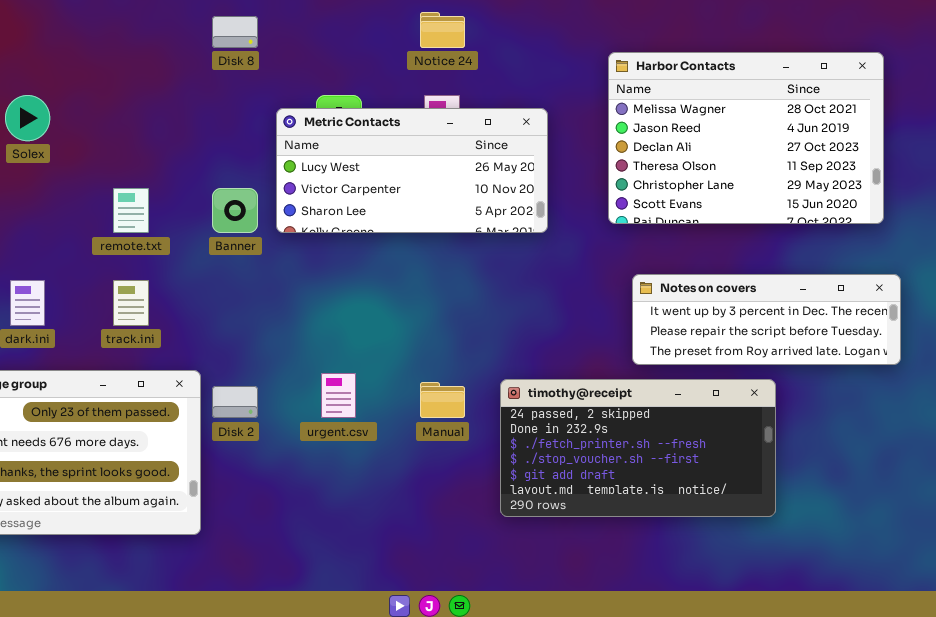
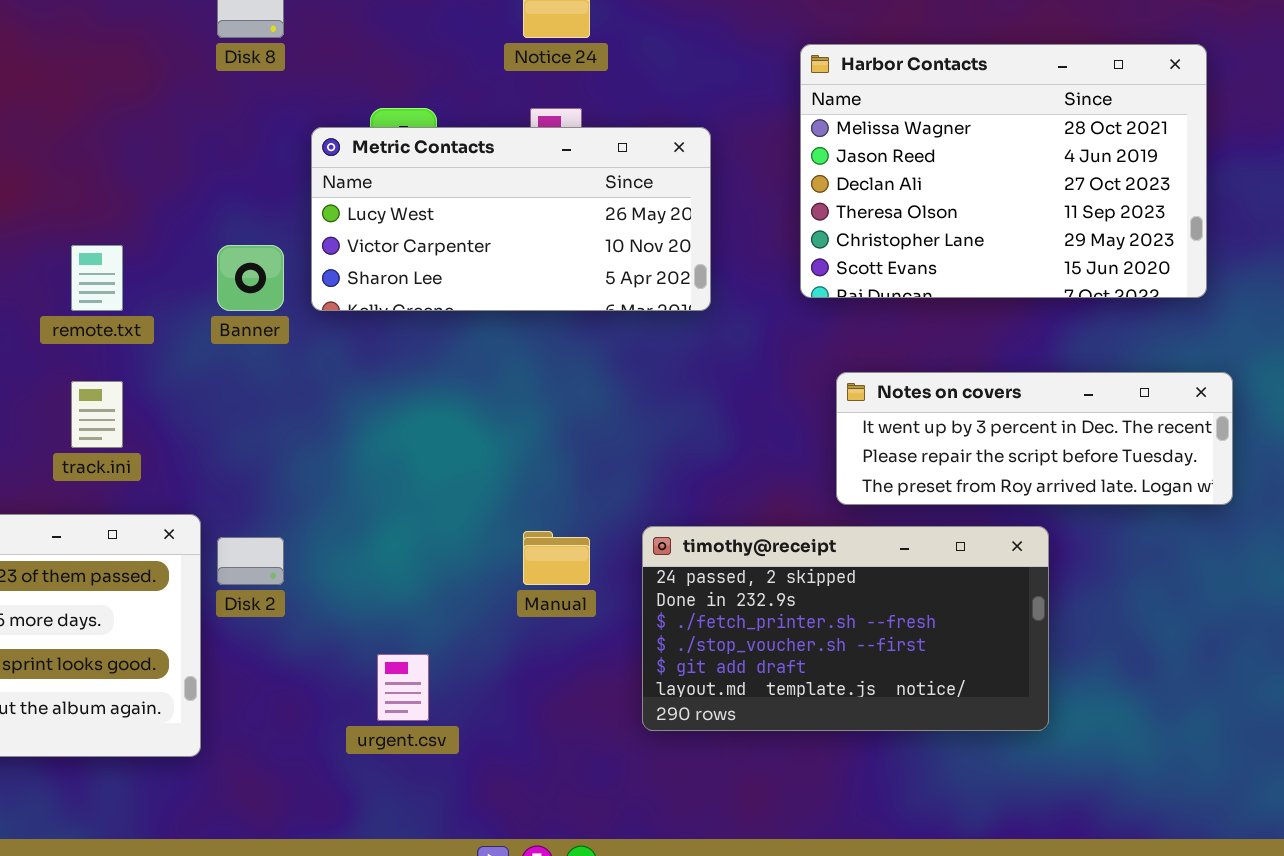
urgent.csv: [321,373,356,418] -> [377,654,429,721], moved

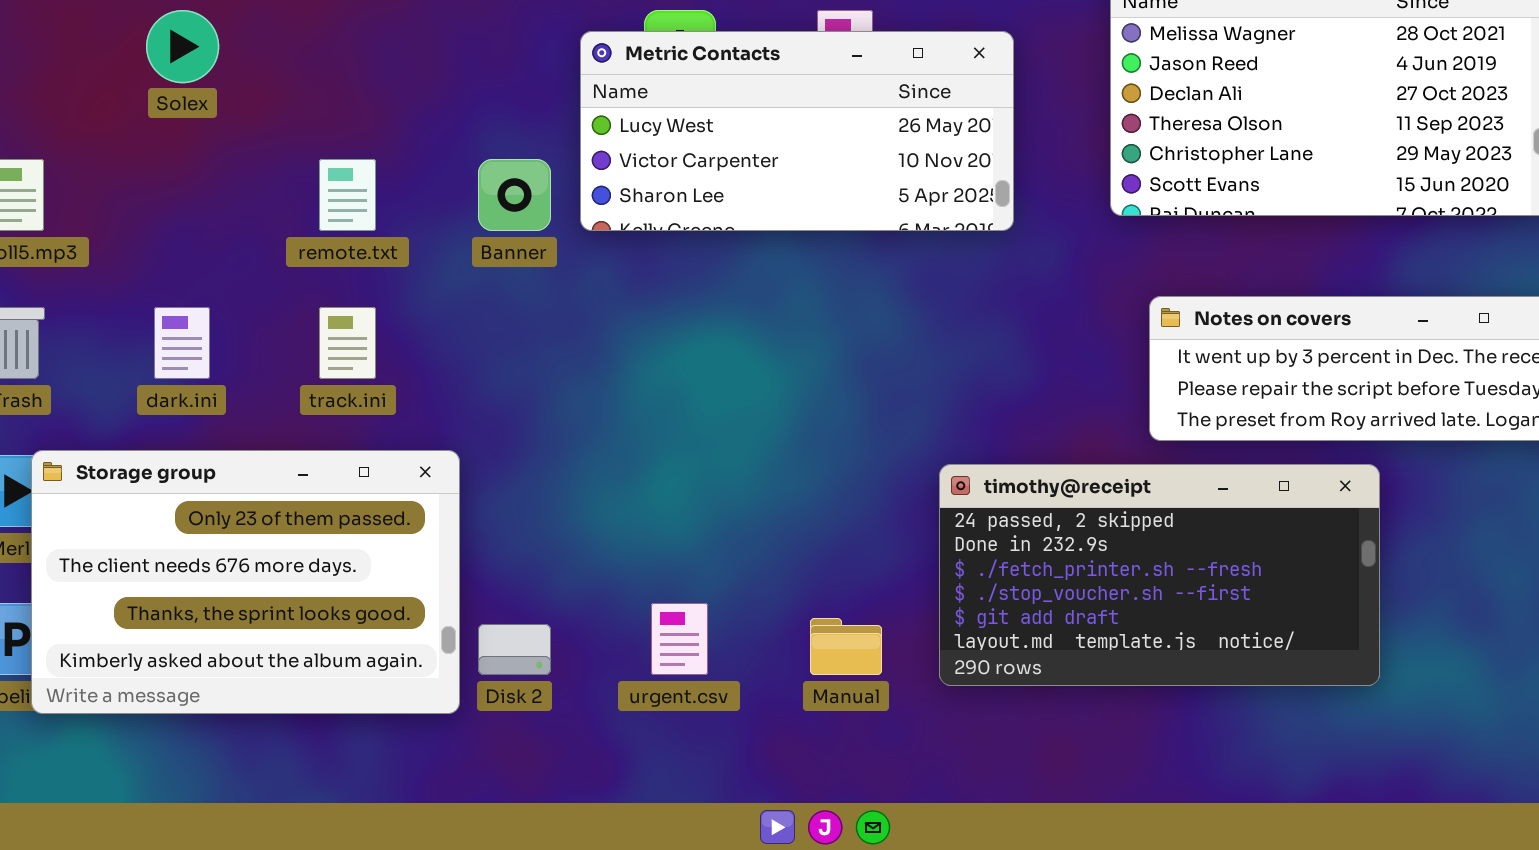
Manual: [523,531,590,585] -> [810,618,882,675], moved
Disk 2: [217,537,284,585] -> [478,624,551,675], moved

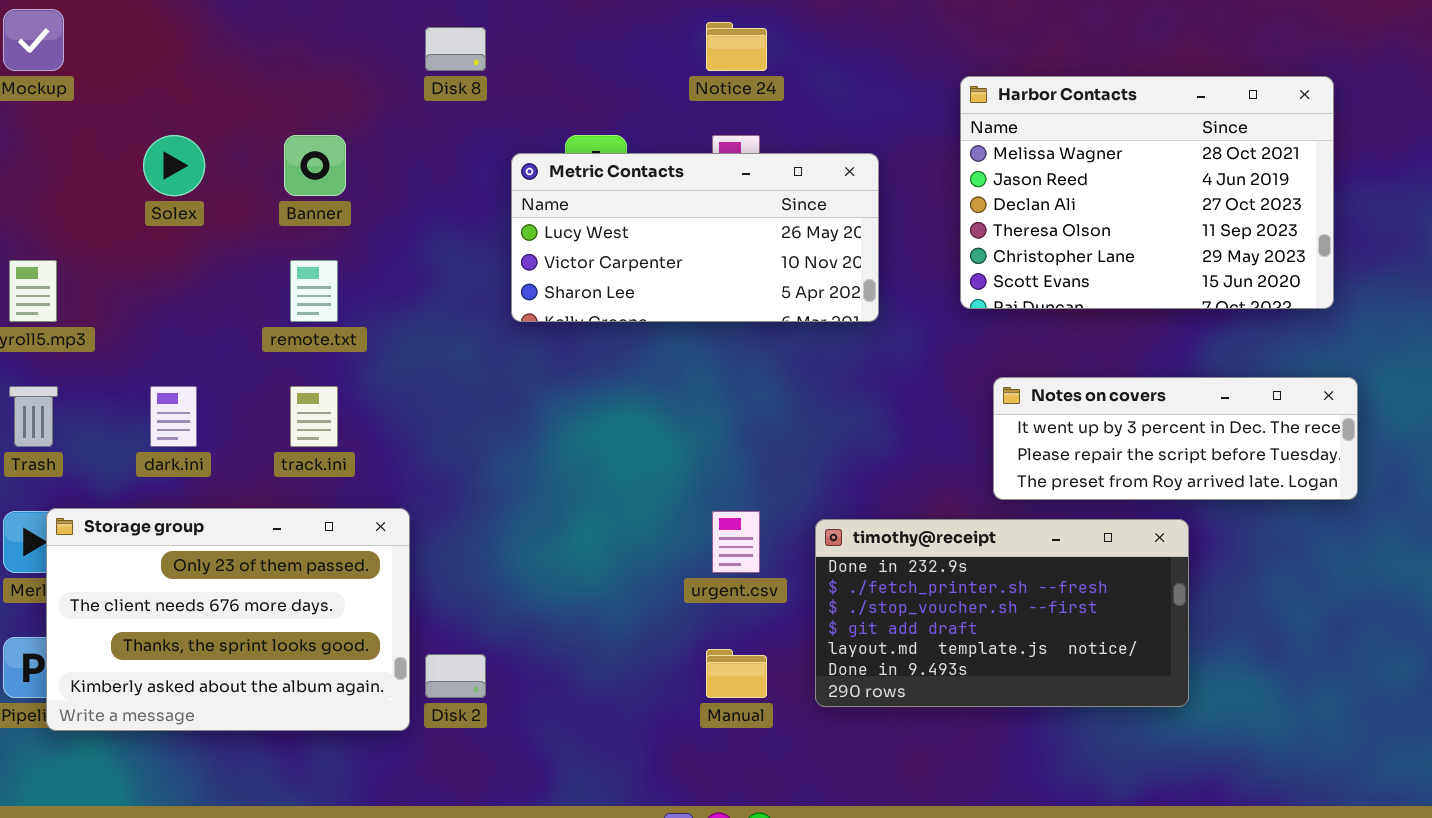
Banner: [478,159,551,231] -> [284,135,346,196], moved
timothy@receipt: [939,464,1380,686] -> [815,519,1189,707], scrolled down 1 row
urgent.csv: [651,603,708,675] -> [712,511,760,573], moved

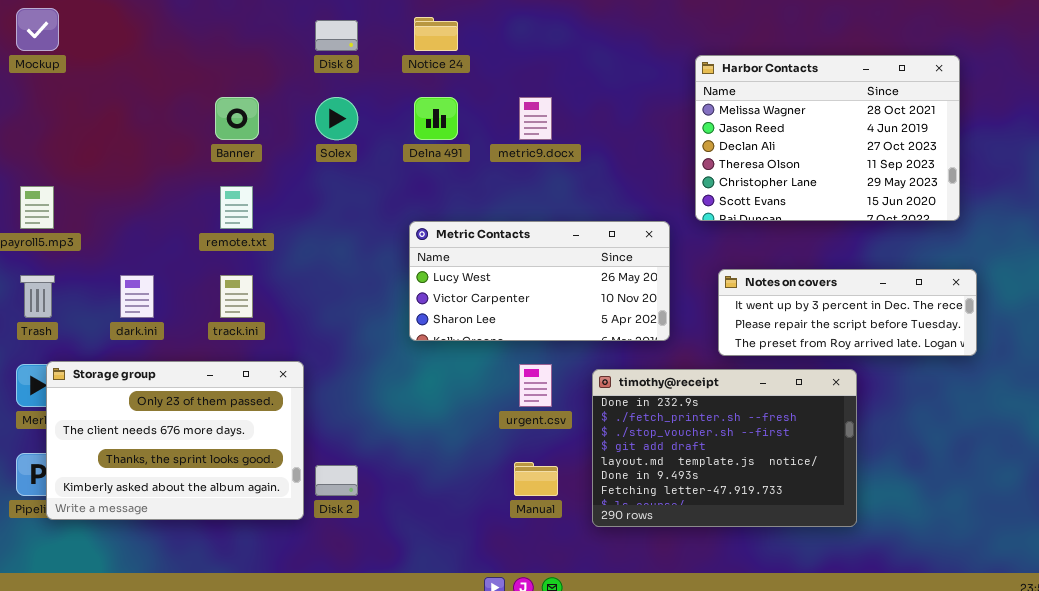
Notice 24: [706,22,767,71] -> [414,17,458,51], moved
Solex: [143,135,205,196] -> [315,97,358,140], moved
Metric Contacts: [511,153,879,322] -> [409,221,670,341], moved
timothy@receipt: [815,519,1189,707] -> [592,369,857,527], resized

